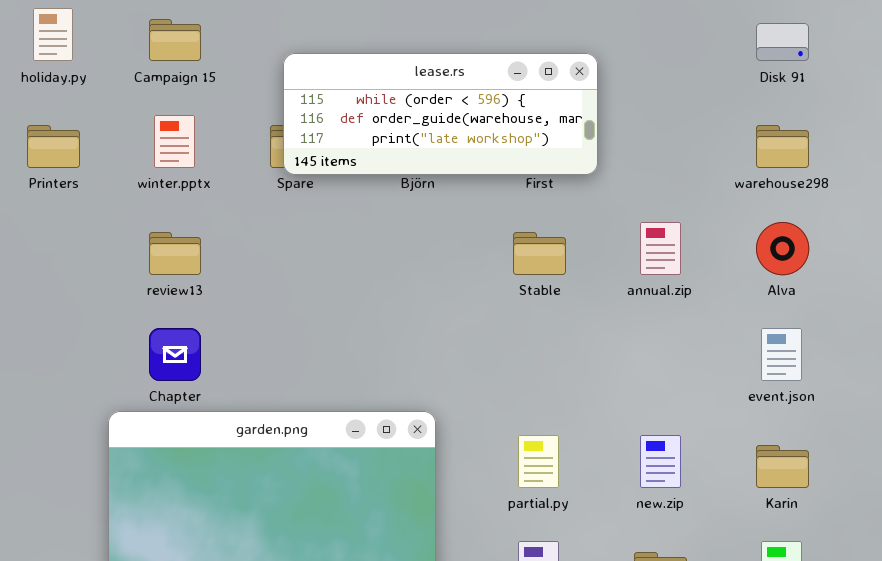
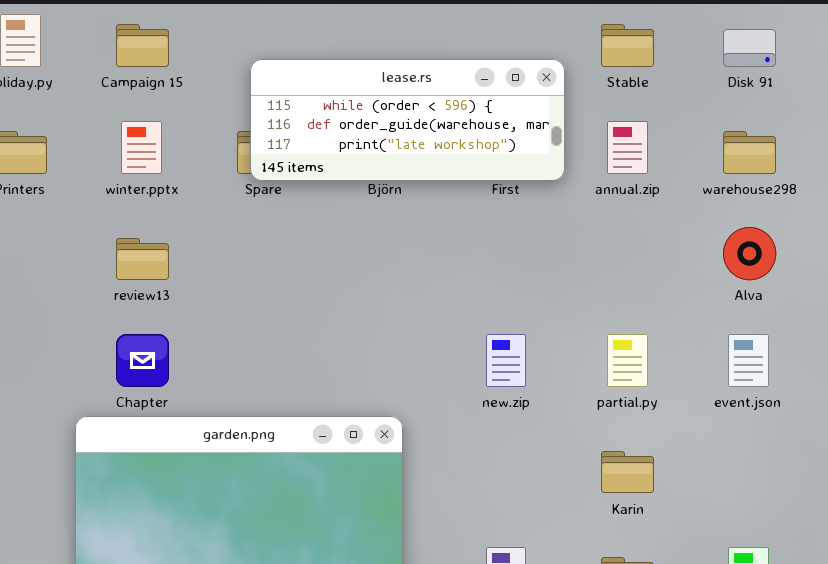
annual.zip: [640,222,681,275] -> [607,121,648,174], moved
Stable: [513,232,566,275] -> [601,24,654,67], moved
partial.py: [518,435,559,488] -> [607,334,648,387], moved
new.zip: [640,435,681,488] -> [486,334,526,387], moved
Karin: [756,445,809,488] -> [601,451,654,493], moved

